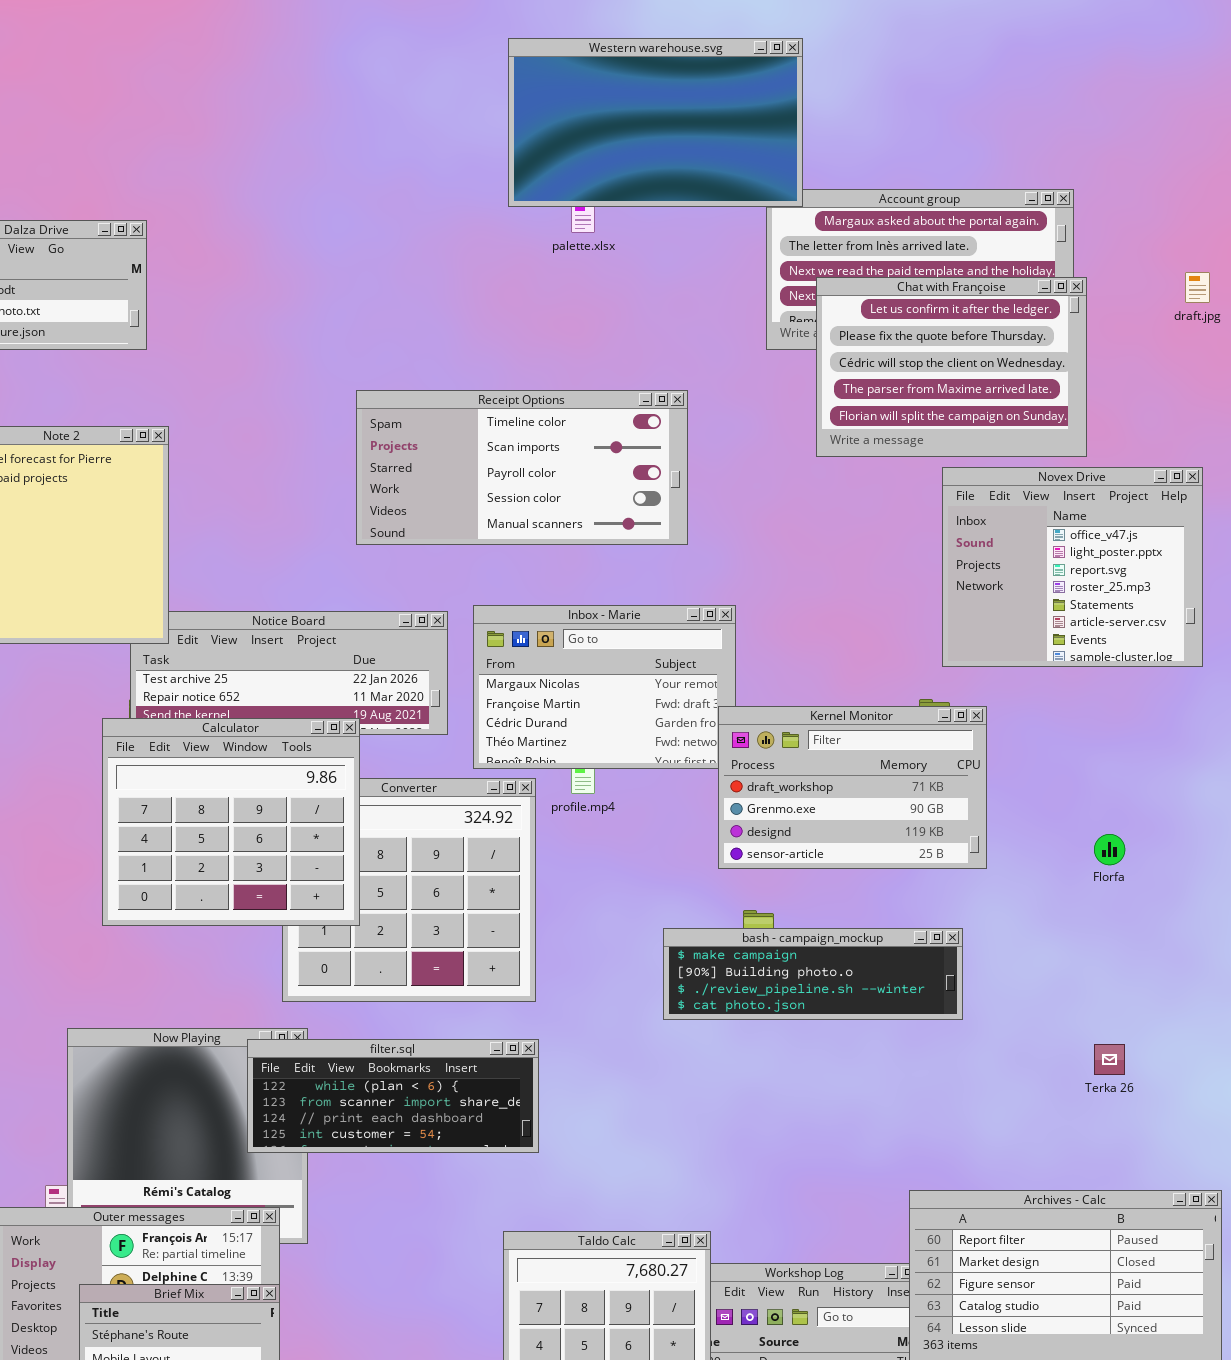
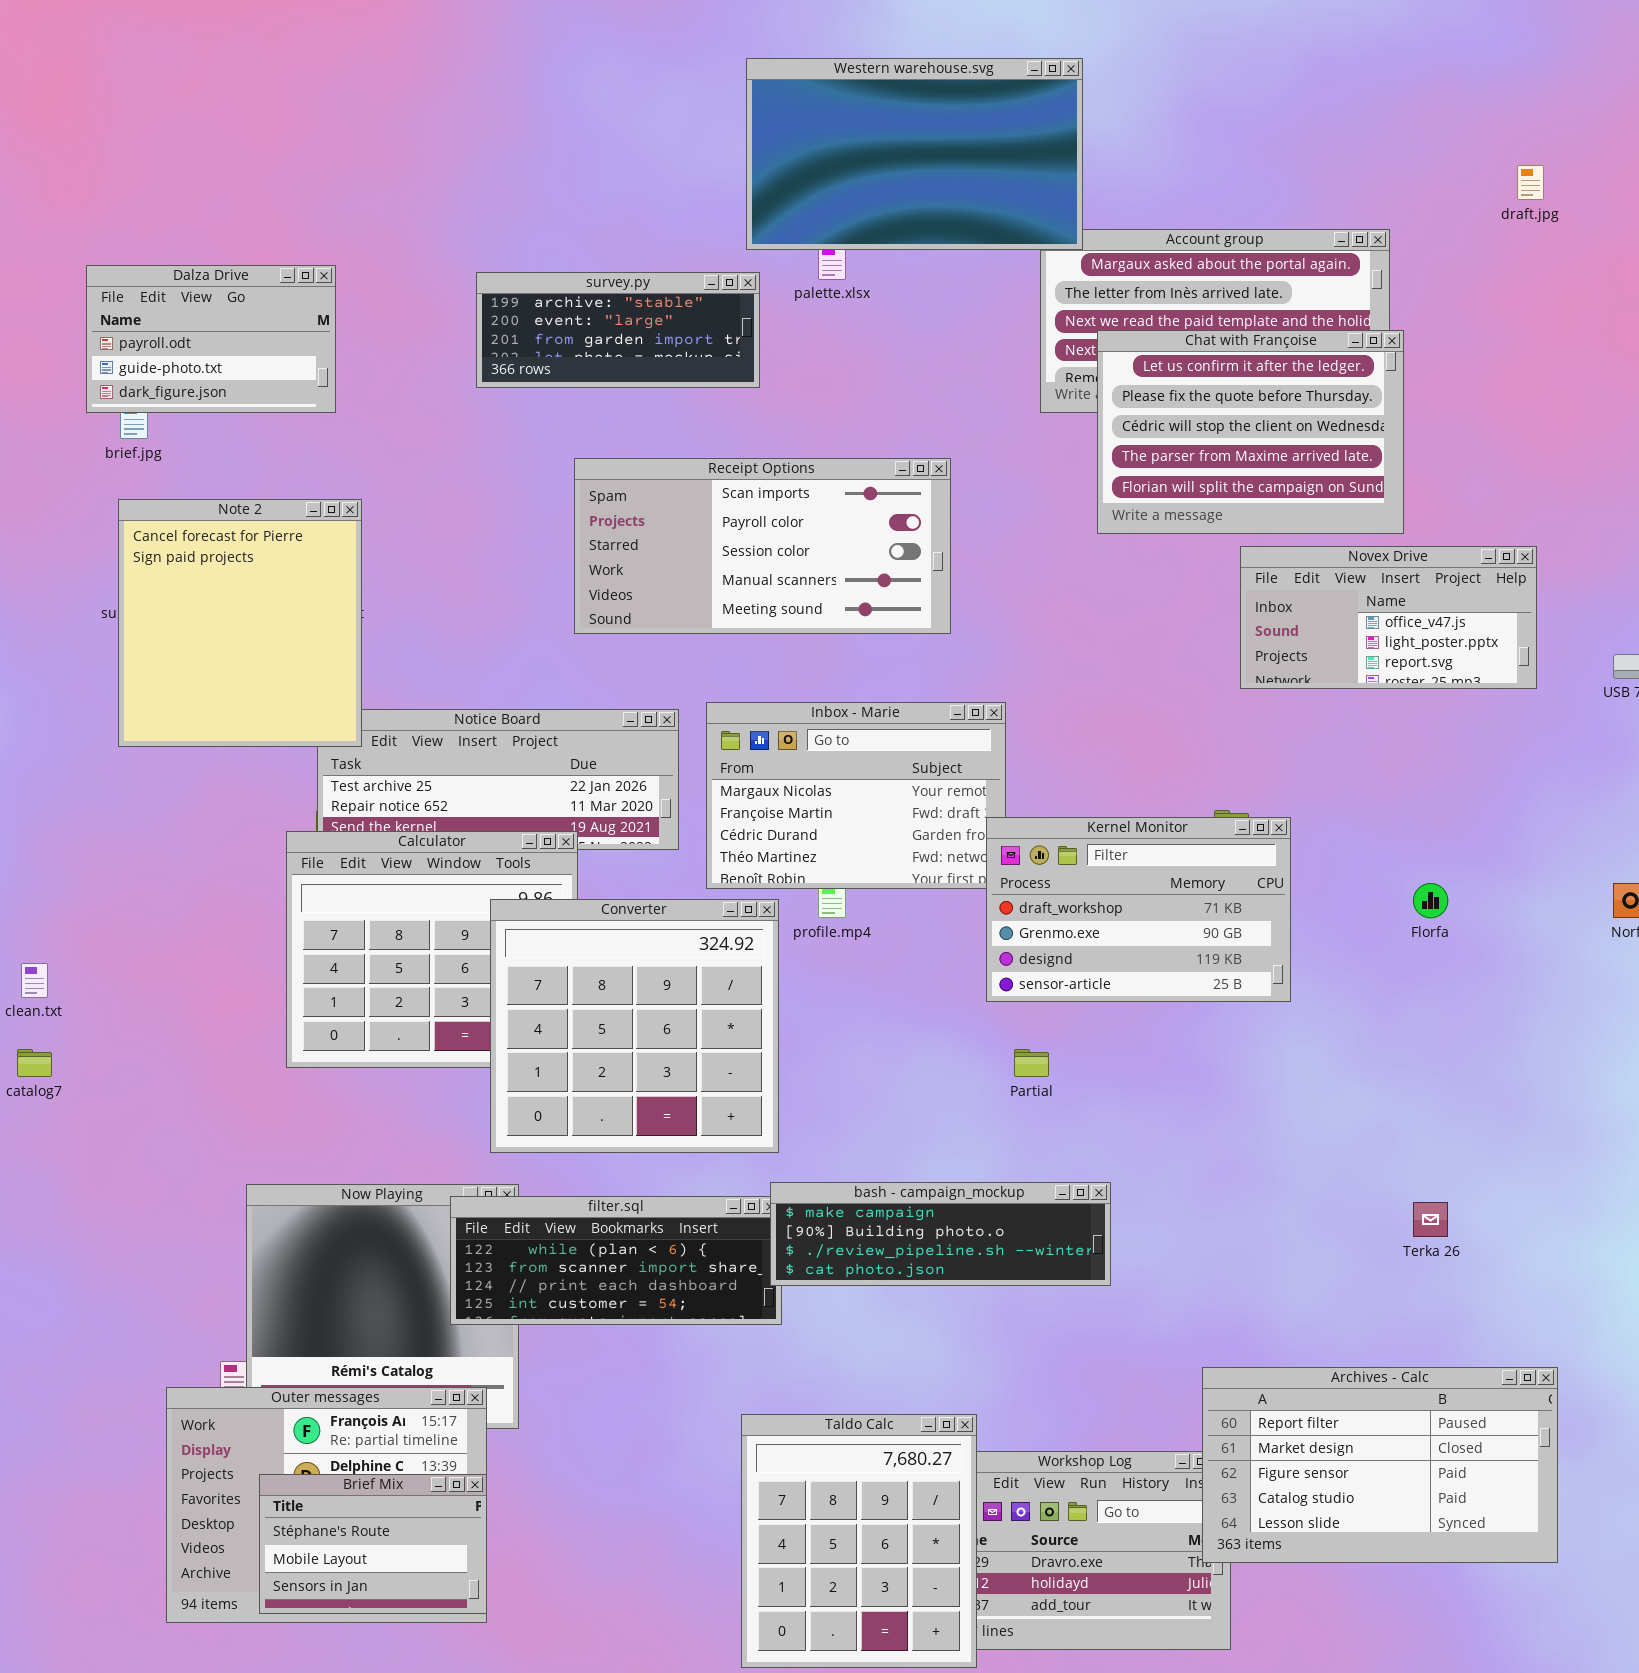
survey.py: none -> [476,272,760,388], opened
draft.jpg: [1185,272,1210,303] -> [1517,165,1544,200], moved
Receipt Options: [356,390,688,545] -> [574,458,951,634], scrolled down 1 row
Novex Drive: [942,467,1203,667] -> [1240,546,1537,689], resized
Converter: [282,778,536,1002] -> [490,899,779,1153], raised
Florfa: [1094,834,1125,865] -> [1413,883,1448,918], moved
bash - campaign_mockup: [663,928,963,1020] -> [770,1182,1111,1286], moved

